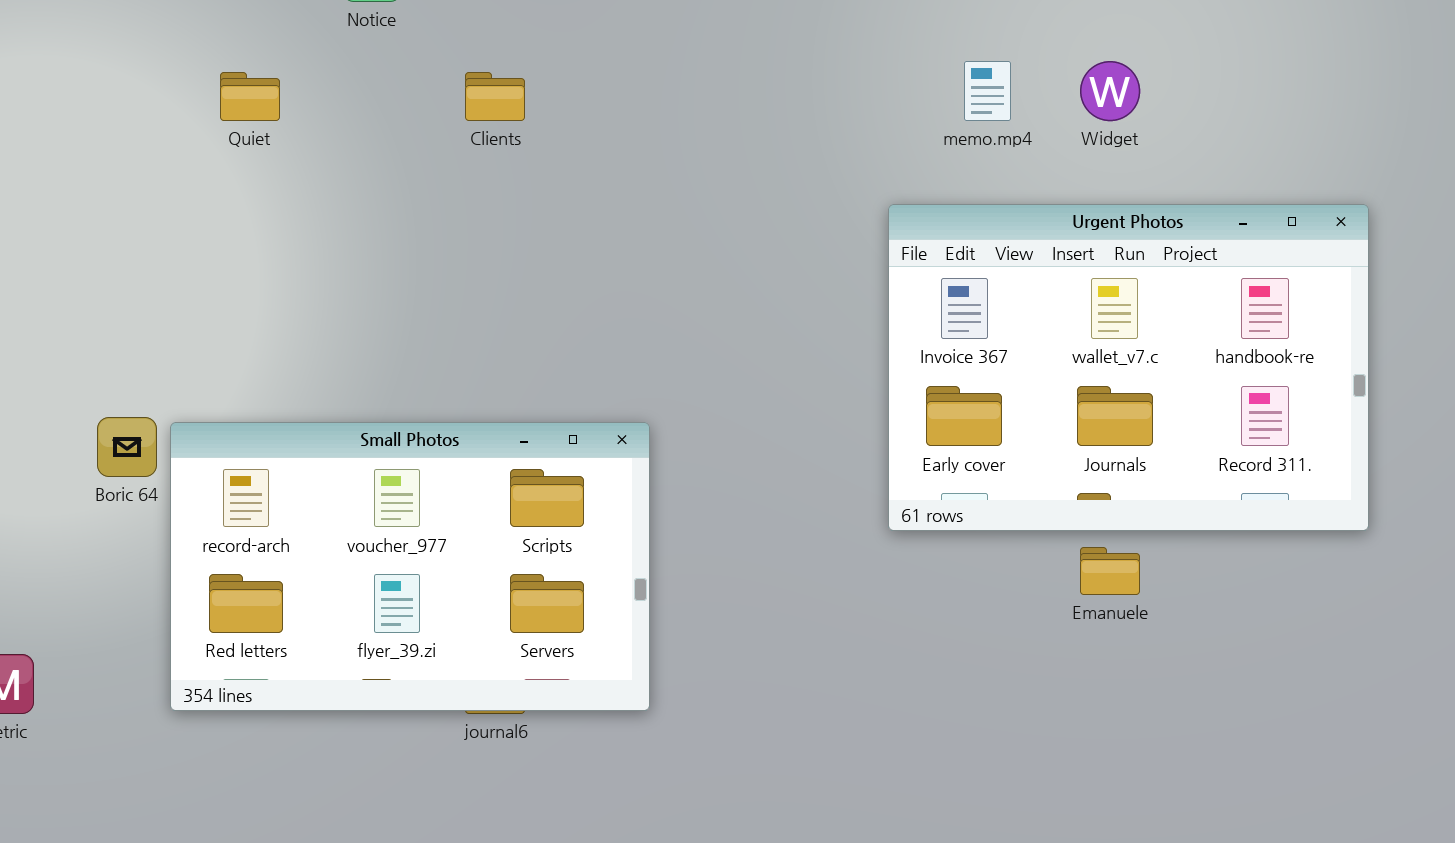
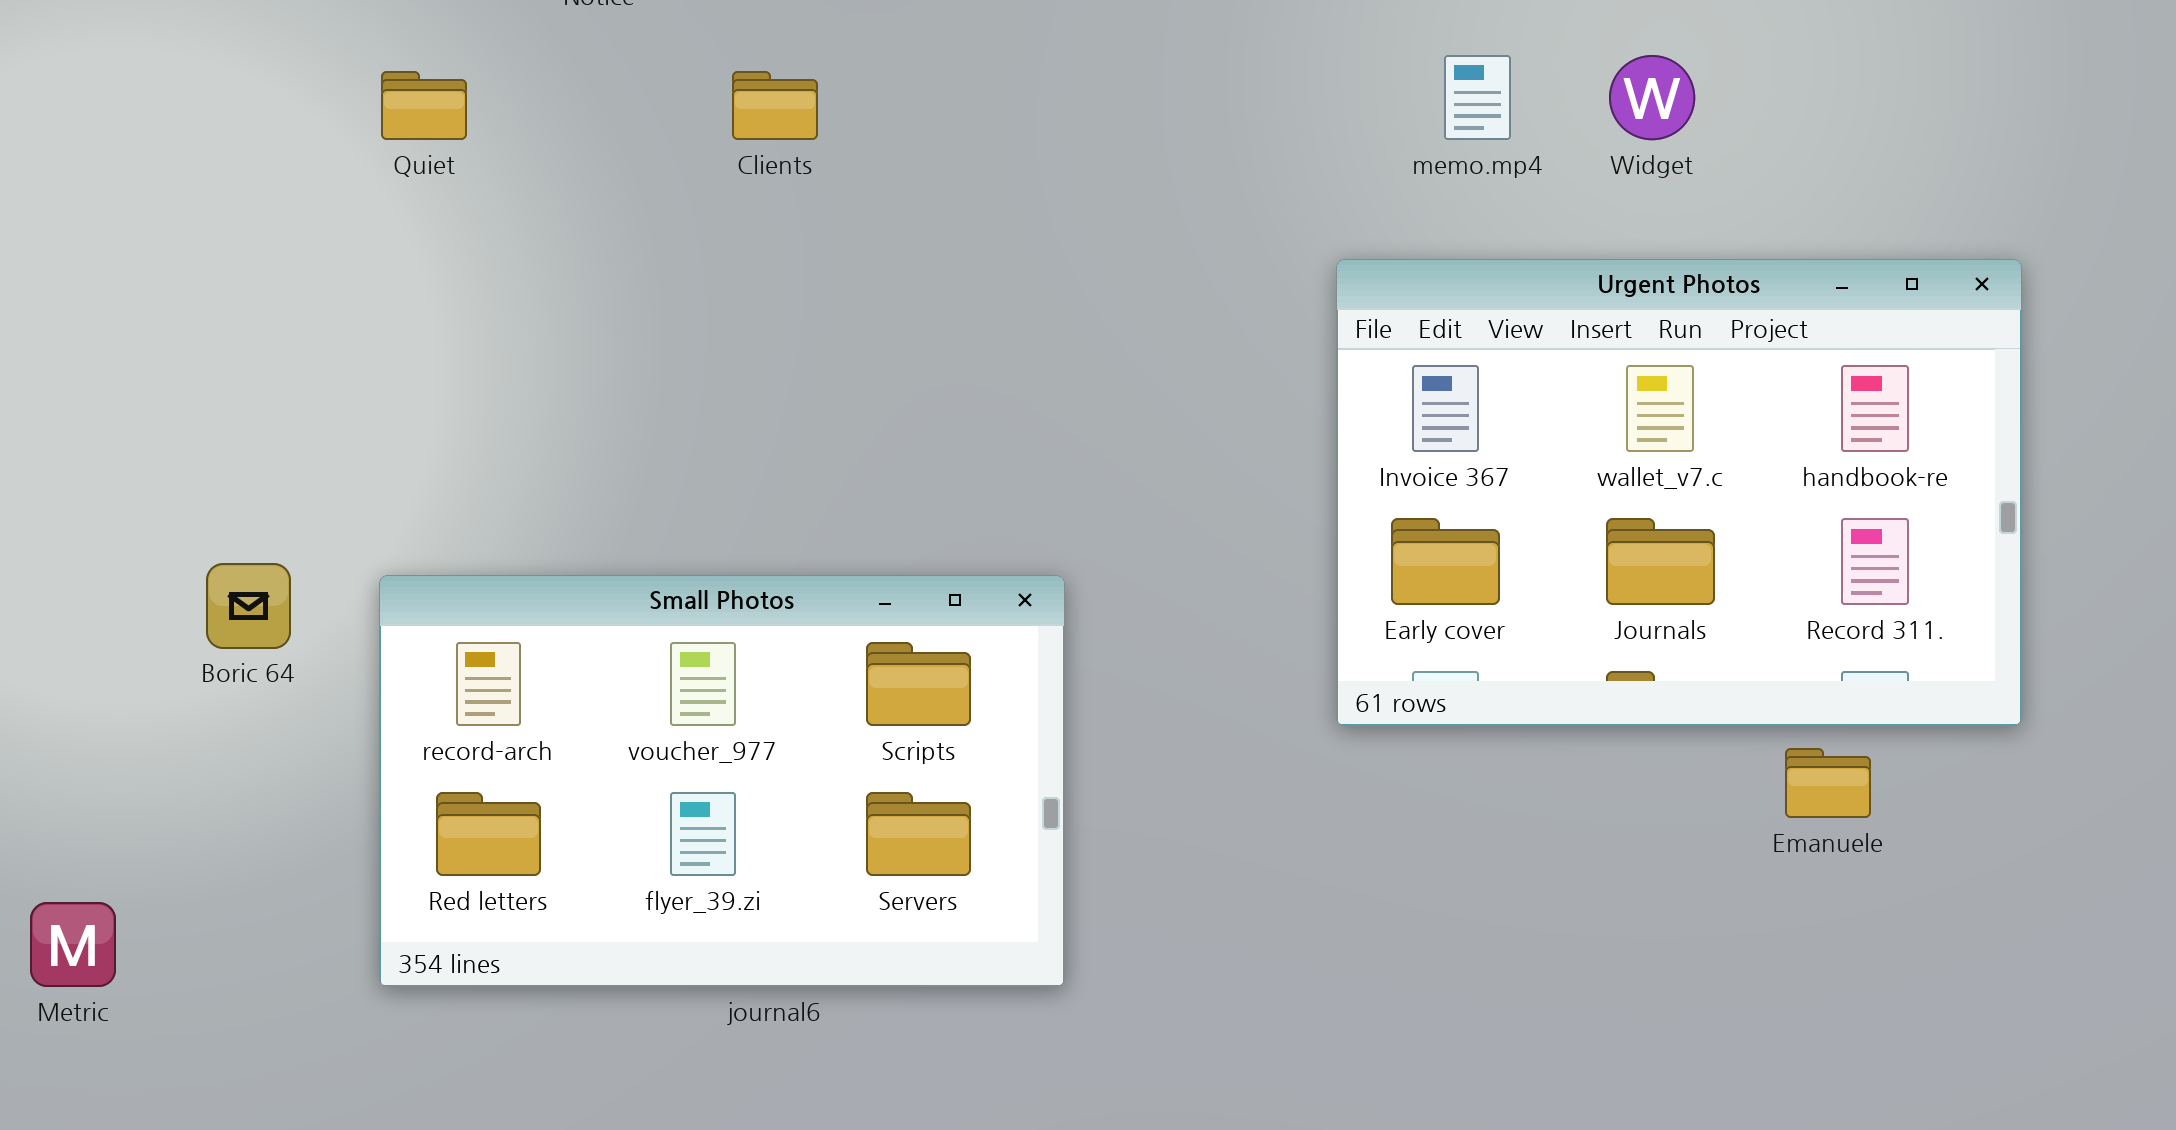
Small Photos: [170,422,650,711] -> [379,575,1065,987], moved
Emanuele: [1080,547,1140,595] -> [1785,748,1871,818], moved

